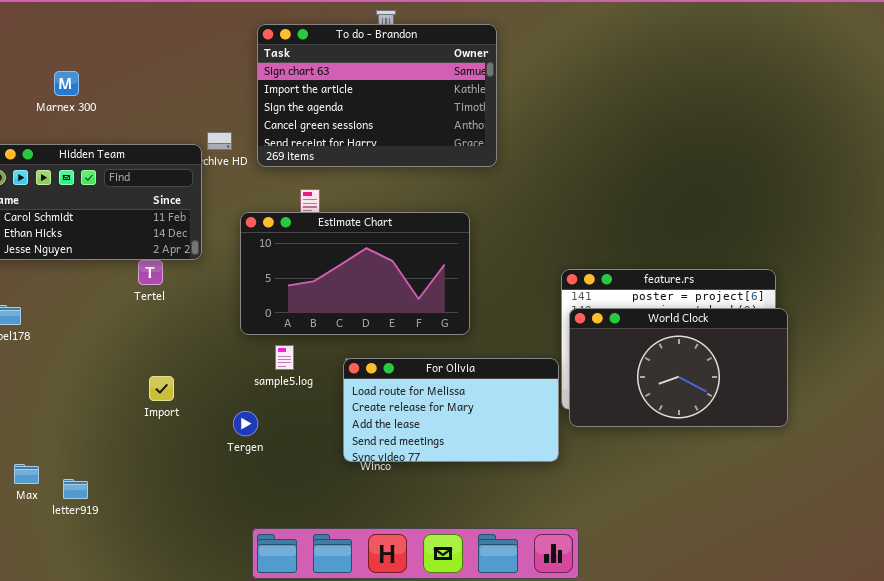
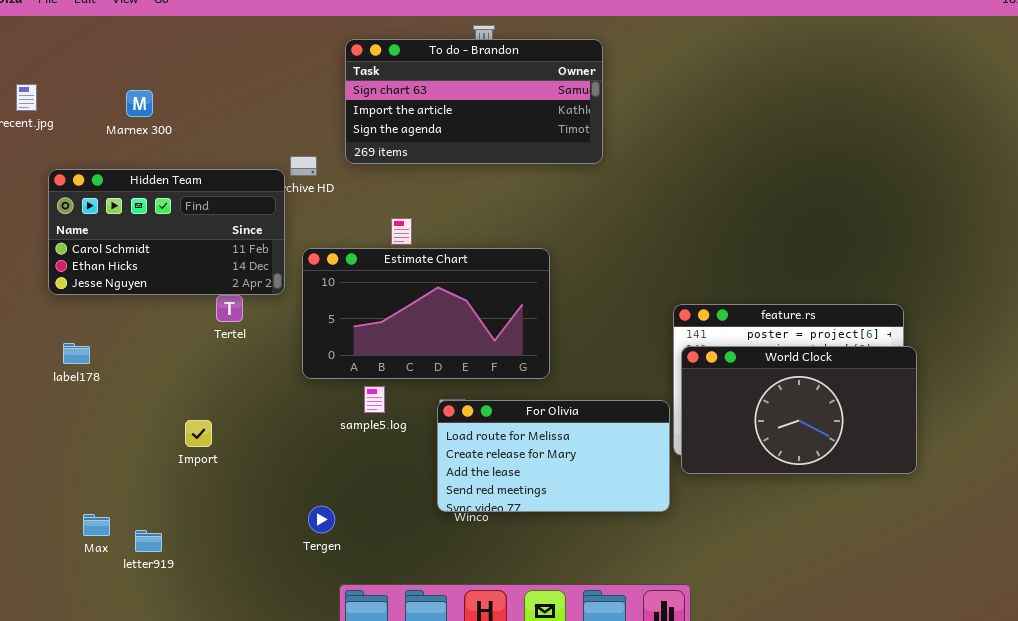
To do - Brandon: [257,24,497,167] -> [345,39,603,164], resized
Estimate Chart: [240,212,470,335] -> [302,248,550,379], moved
Import: [149,376,174,401] -> [185,420,212,447], moved
Tergen: [233,411,258,436] -> [308,506,335,533], moved

